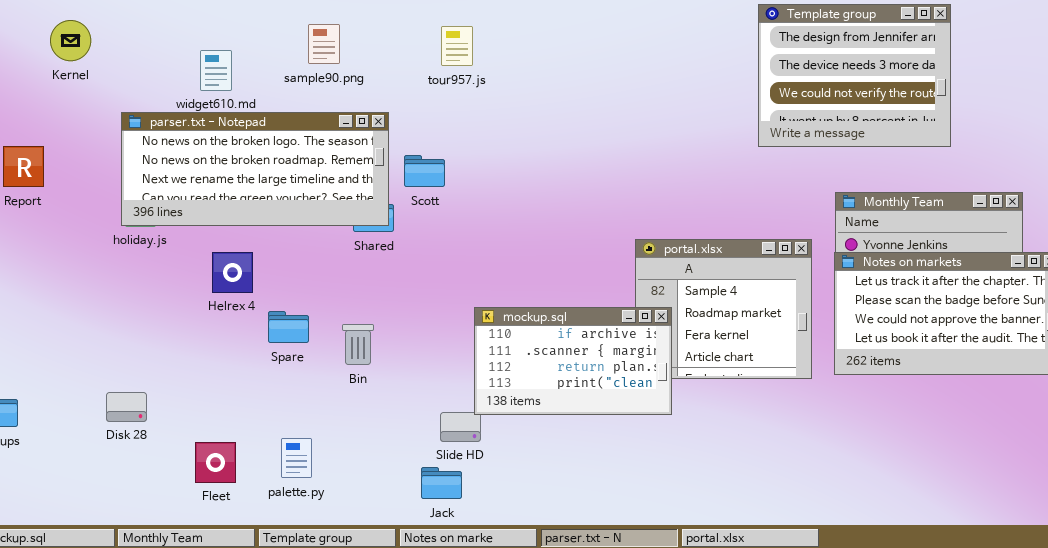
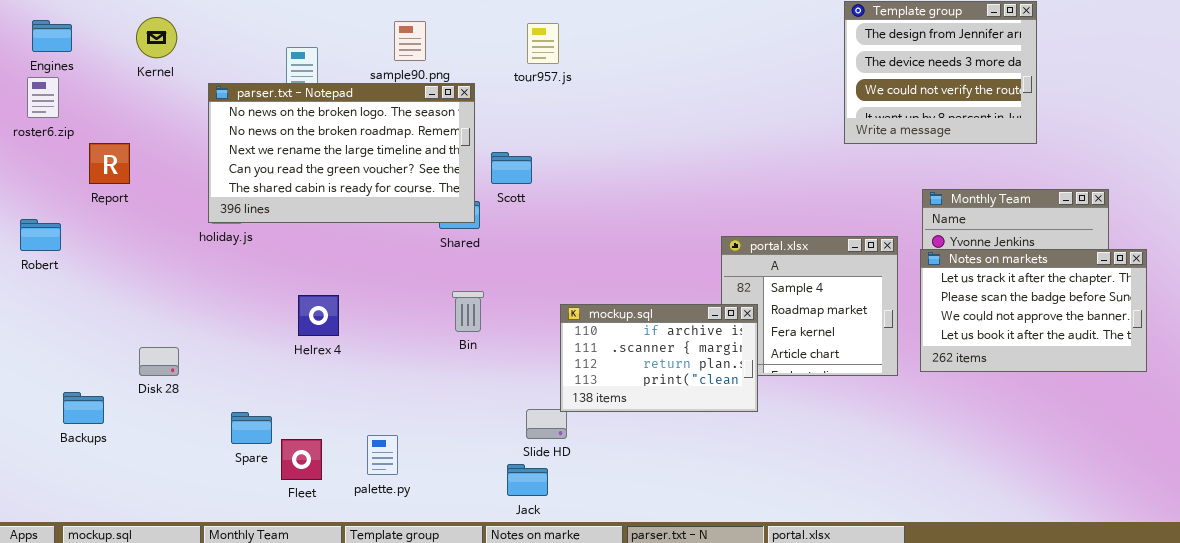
parser.txt - Notepad: [121,112,389,226] -> [208,83,475,223], resized
Helrex 4: [212,252,253,293] -> [298,295,339,336], moved
Spare: [268,311,309,343] -> [231,412,272,444], moved
Bin: [342,324,374,365] -> [452,291,484,332], moved
Disk 28: [106,392,147,422] -> [139,347,179,376], moved

